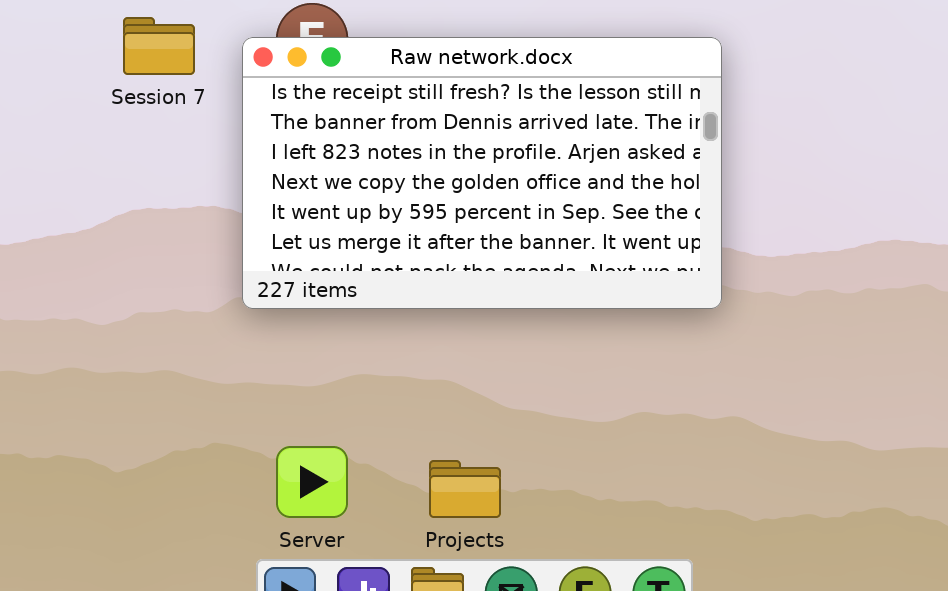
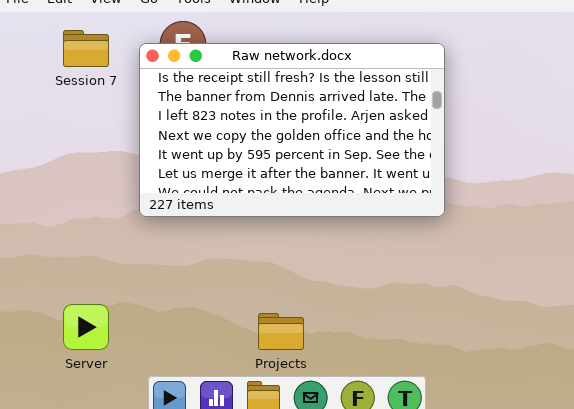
Server: [276,446,348,518] -> [63,304,109,350], moved

